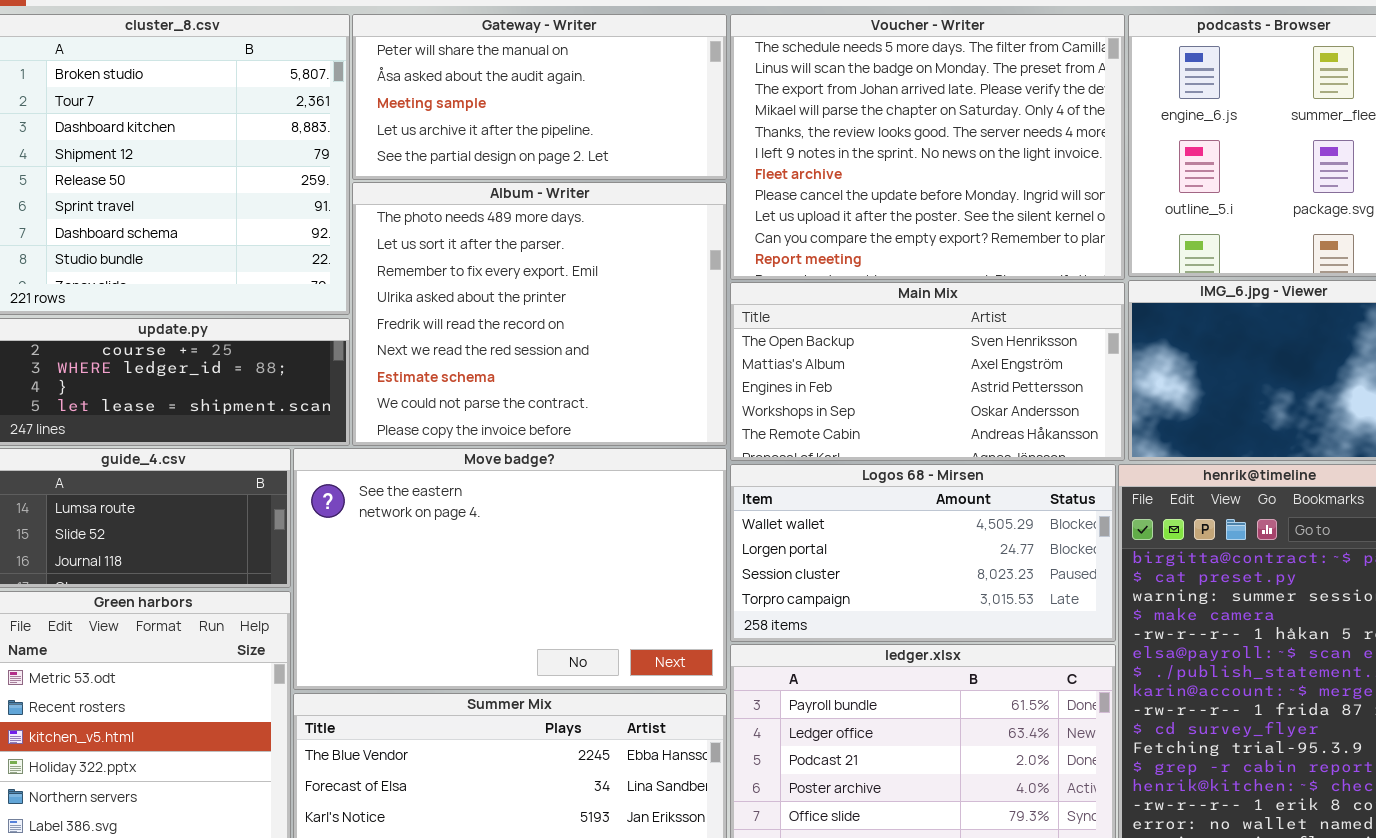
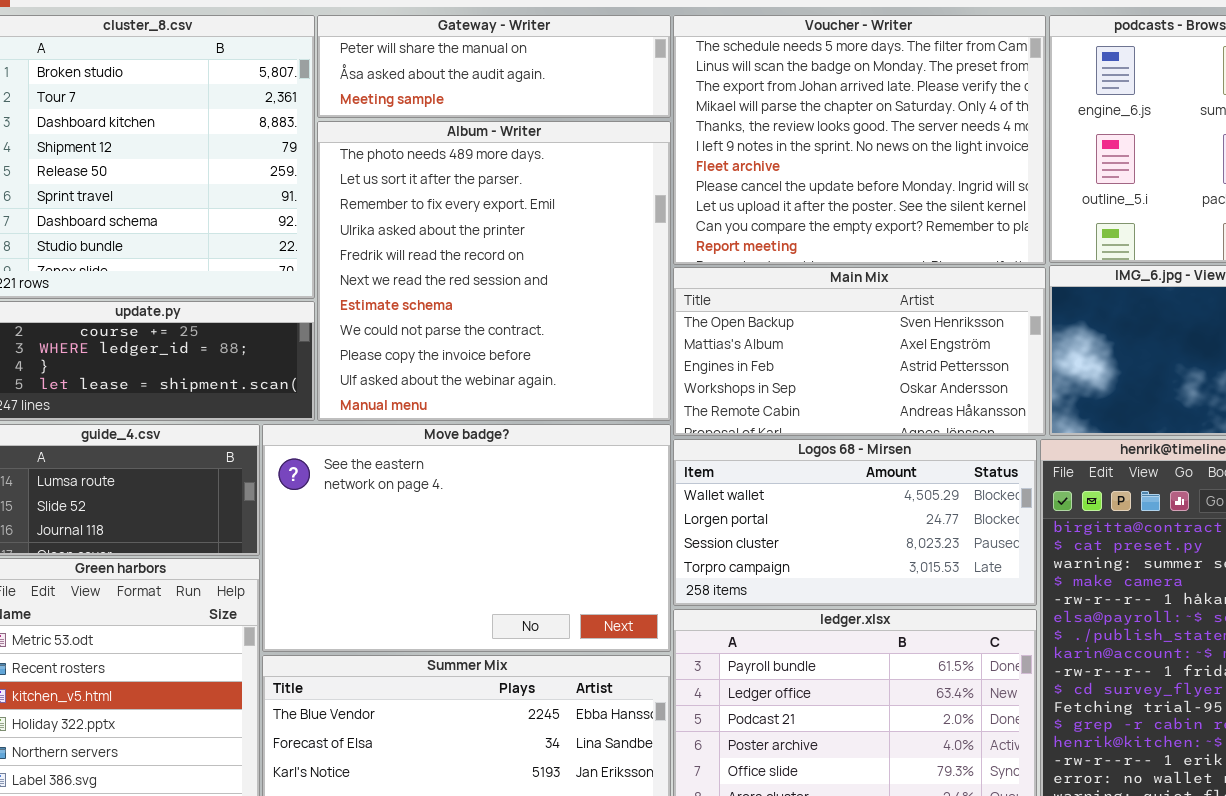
Gateway - Writer: [352,14,727,180] -> [317,15,671,118], resized
Album - Writer: [352,182,727,446] -> [317,121,671,421], resized

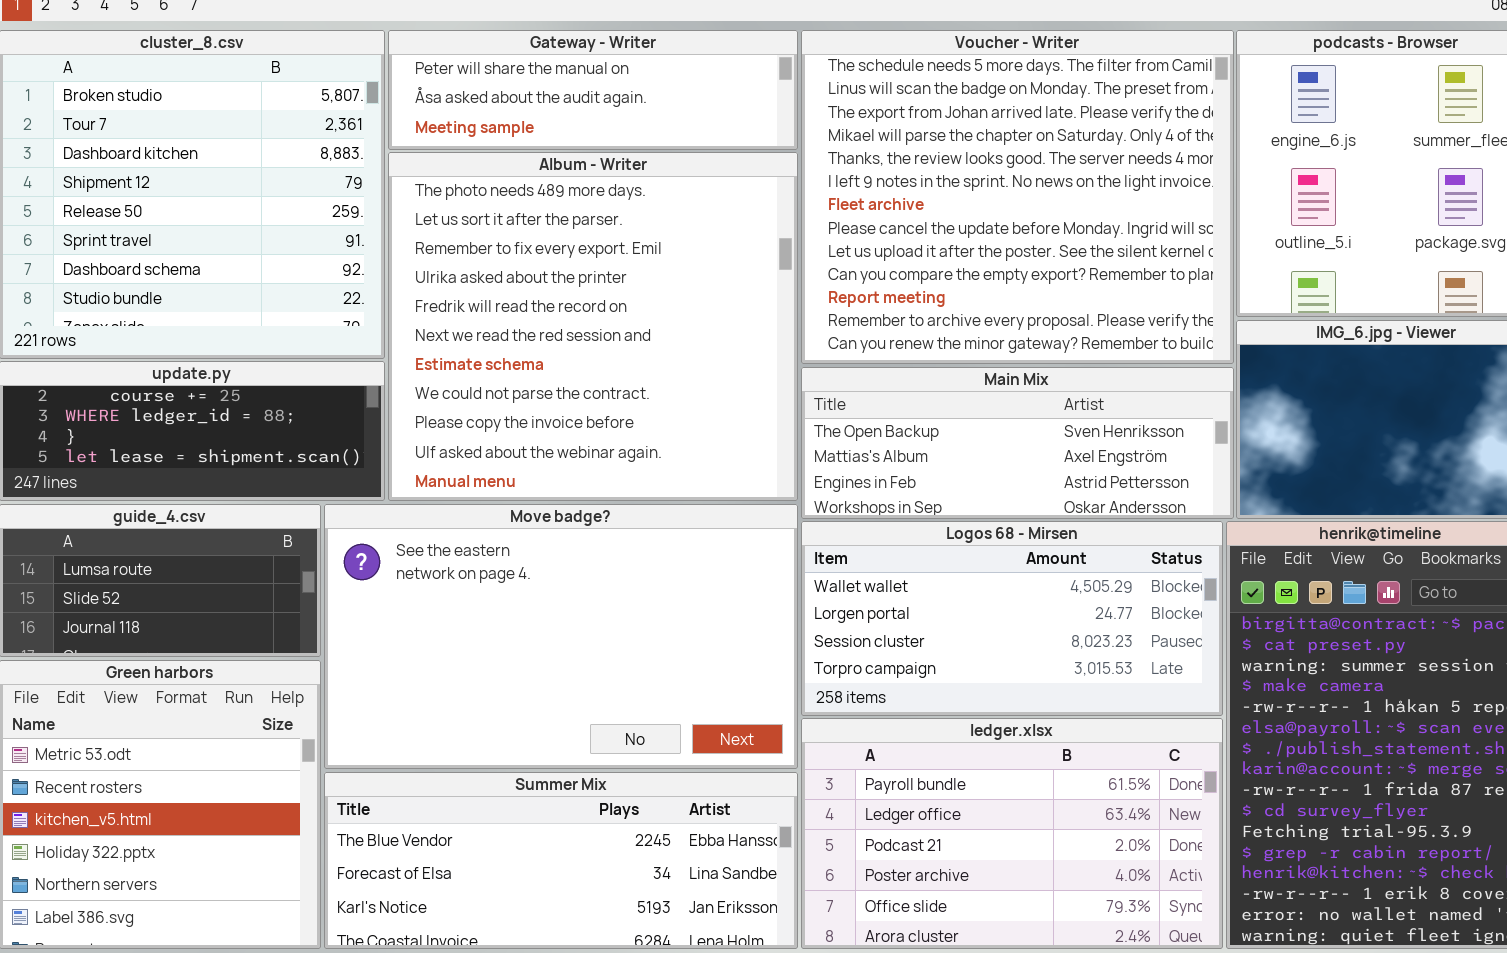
Voucher - Writer: [673,15,1046,265] -> [801,30,1234,364], resized
Main Mix: [673,267,1046,436] -> [801,367,1234,519], resized

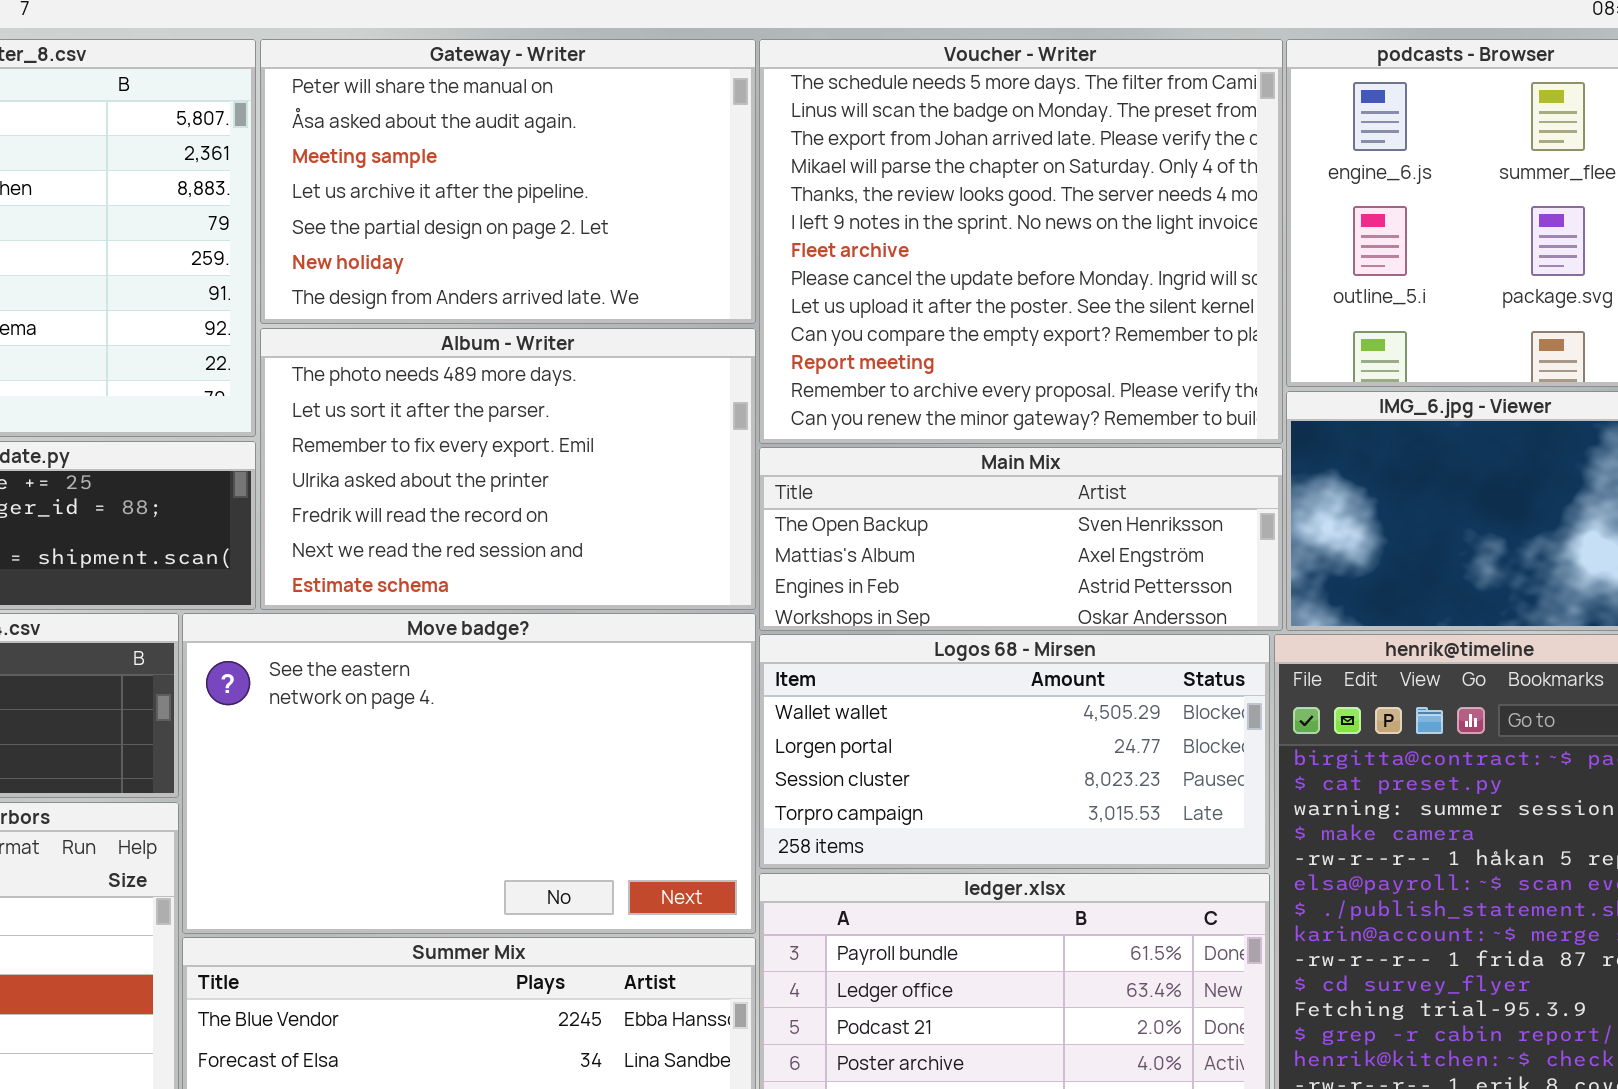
Gateway - Writer: [388,30,798,150] -> [260,39,756,324], resized
Album - Writer: [388,152,798,501] -> [260,328,756,610], resized

